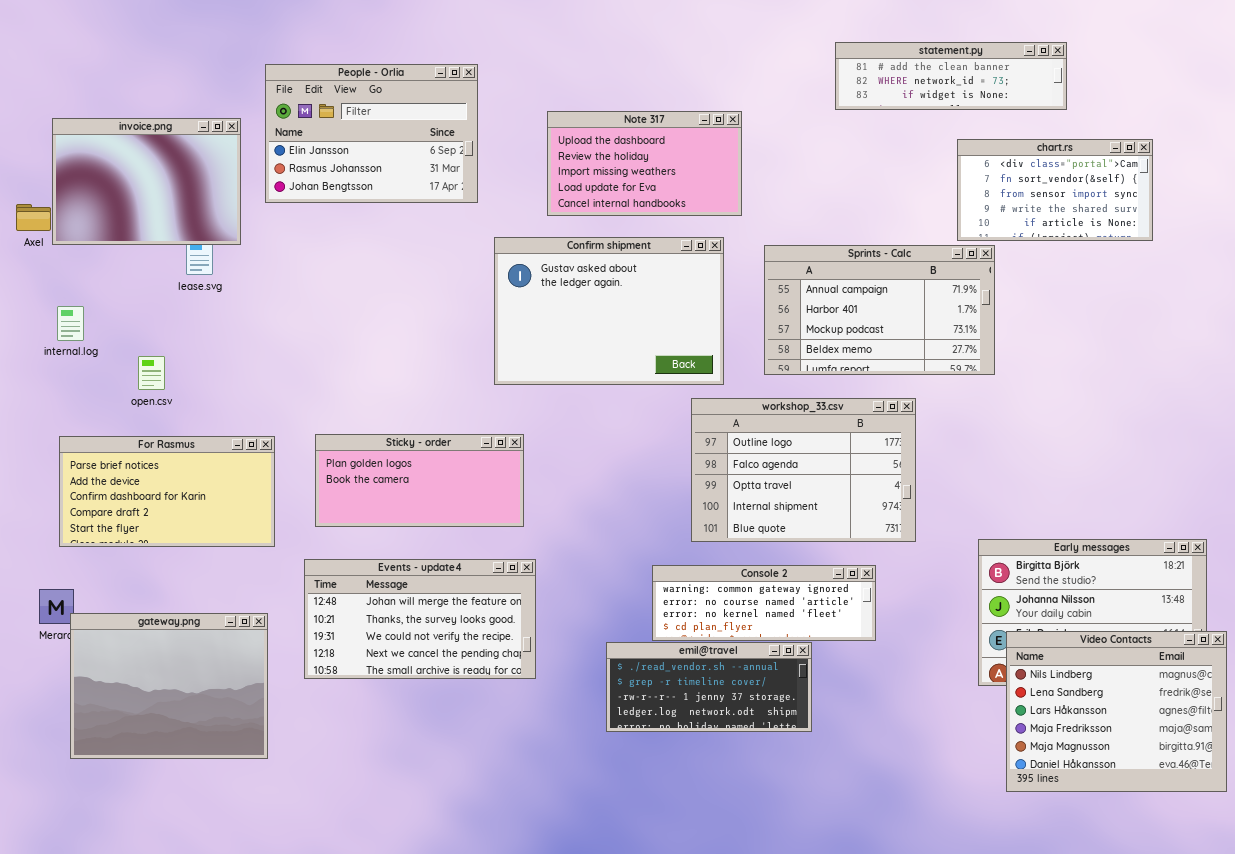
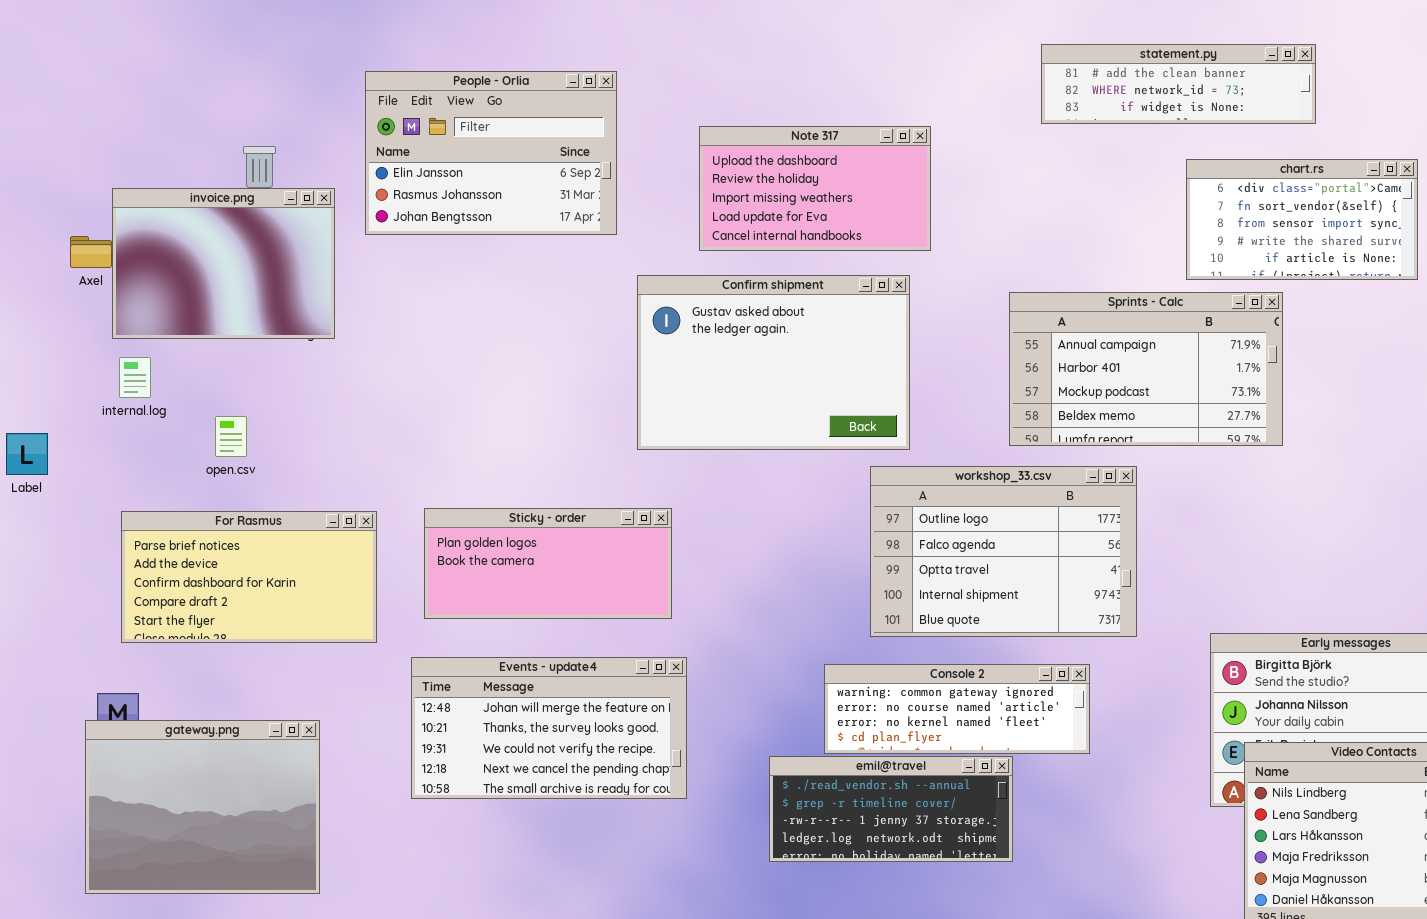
invoice.png: [52,118,241,245] -> [112,188,335,339], moved
Sprints - Calc: [764,245,995,375] -> [1009,292,1283,446], moved
gateway.png: [70,613,268,759] -> [85,720,320,894], moved

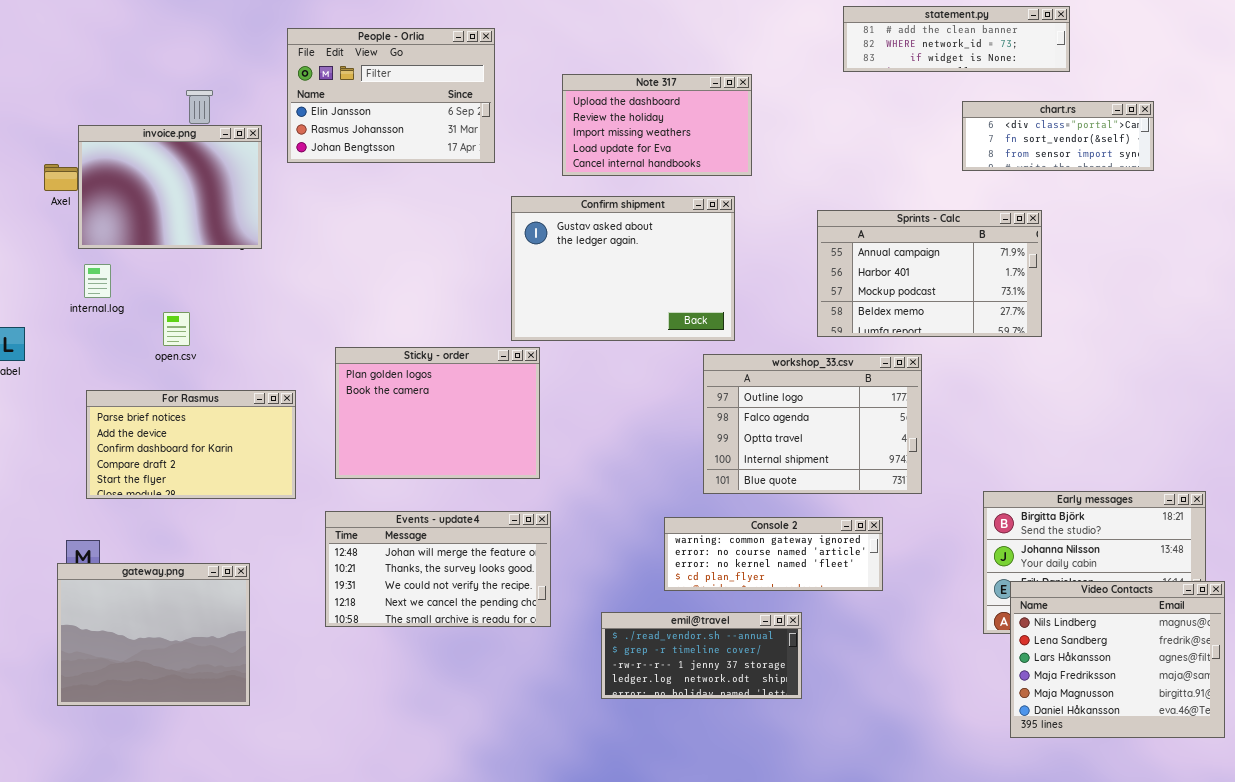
chart.rs: [1186,159,1418,280] -> [962,101,1154,171], resized
Sticky - order: [424,508,672,619] -> [335,347,540,479], resized
emil@travel: [769,756,1013,862] -> [601,612,802,699], moved

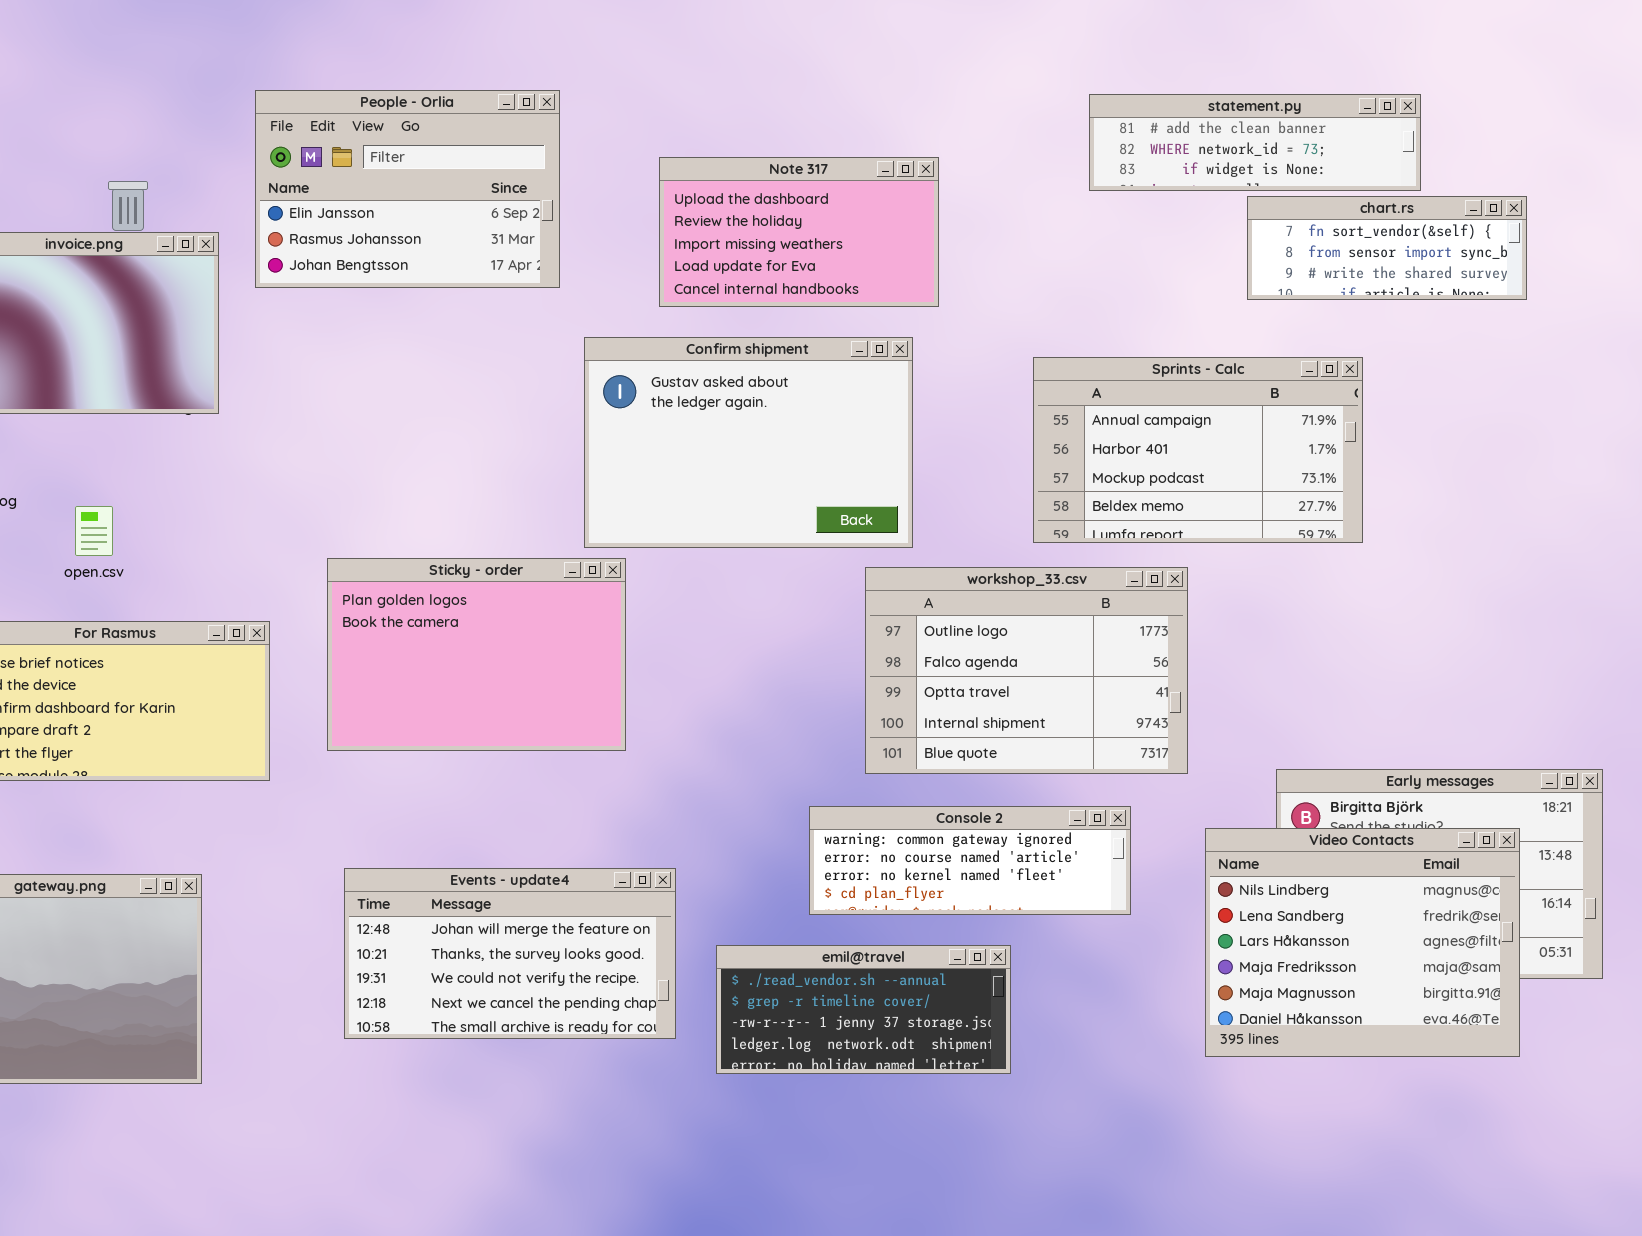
statement.py: [843,6,1070,72] -> [1089,94,1421,191], moved
chart.rs: [962,101,1154,171] -> [1247,196,1527,300], scrolled down 1 row
Events - update4: [325,511,551,627] -> [344,868,676,1039], moved
Video Contacts: [1010,581,1225,738] -> [1205,828,1520,1057], moved

